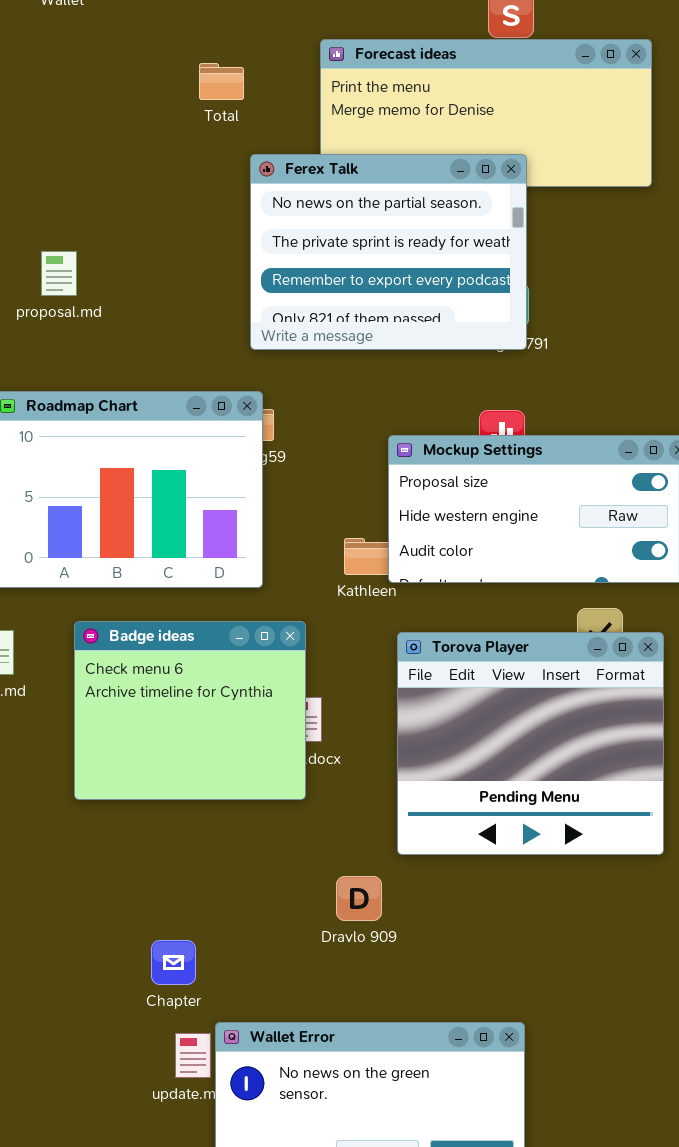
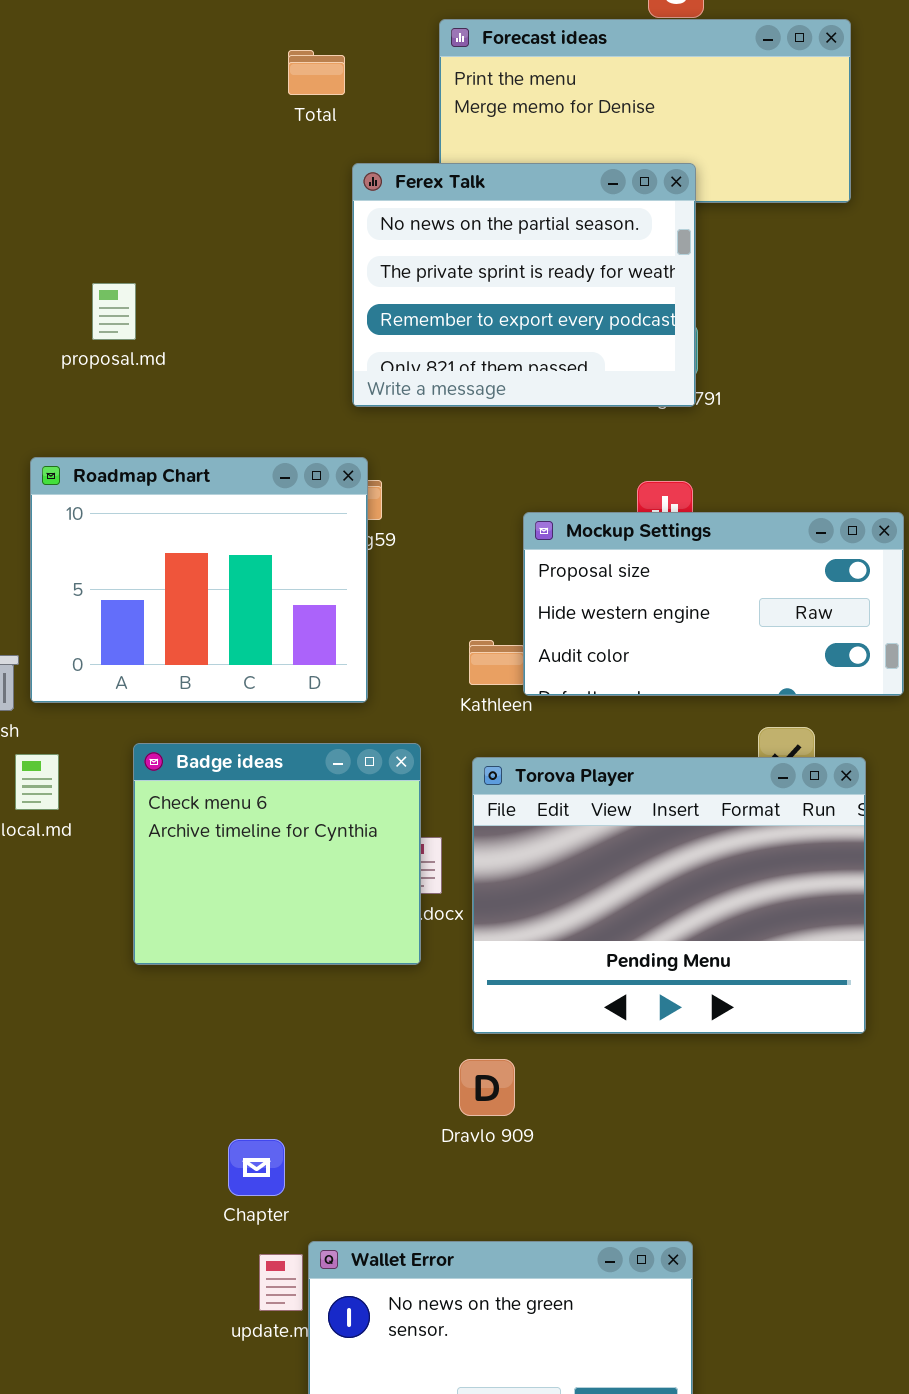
Torova Player: [397,632,664,855] -> [472,757,866,1034], resized

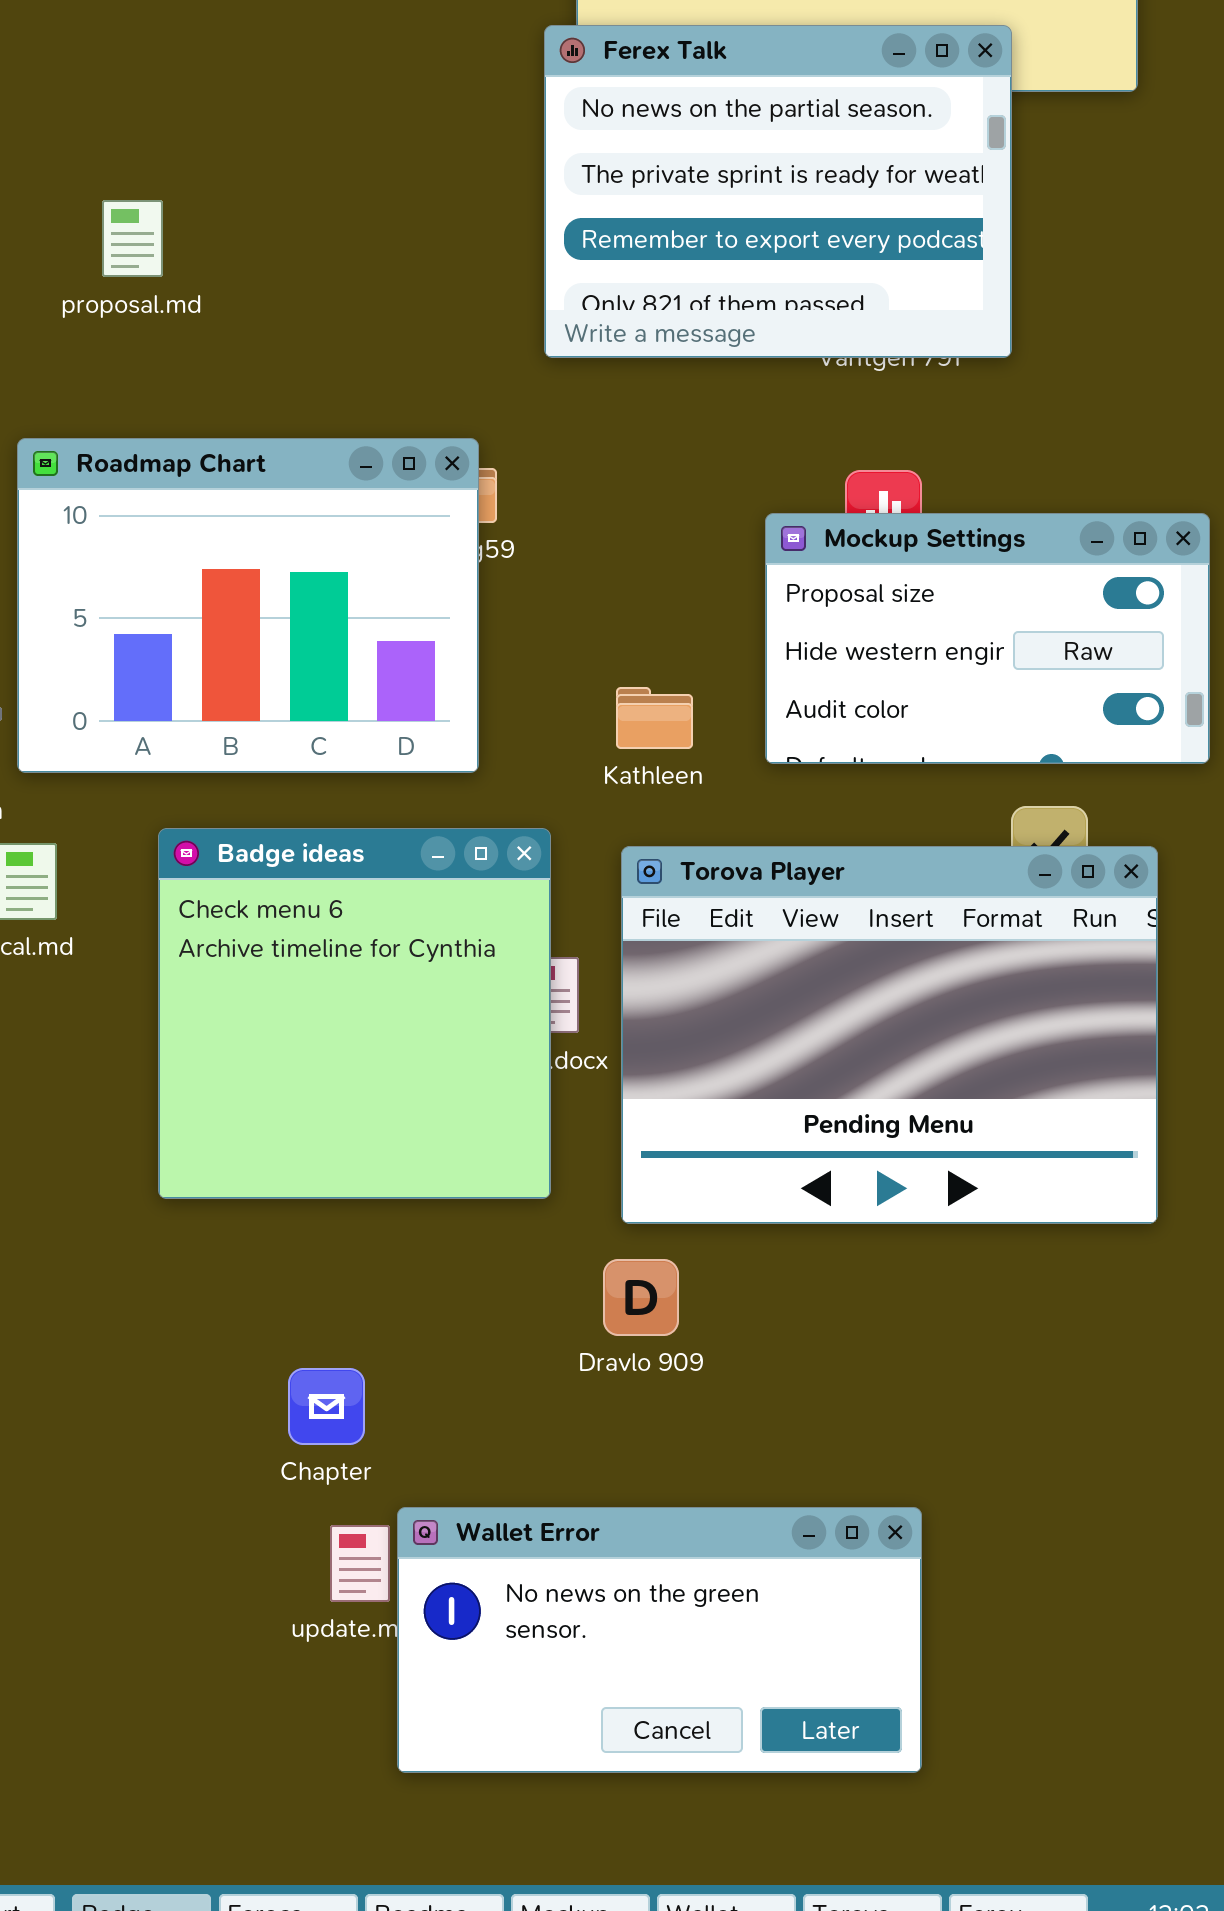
Ferex Talk: [352,163,696,407] -> [544,25,1012,358], moved
Mockup Settings: [523,512,904,696] -> [765,513,1210,764], resized
Badge ideas: [133,743,421,965] -> [158,828,551,1199], resized

